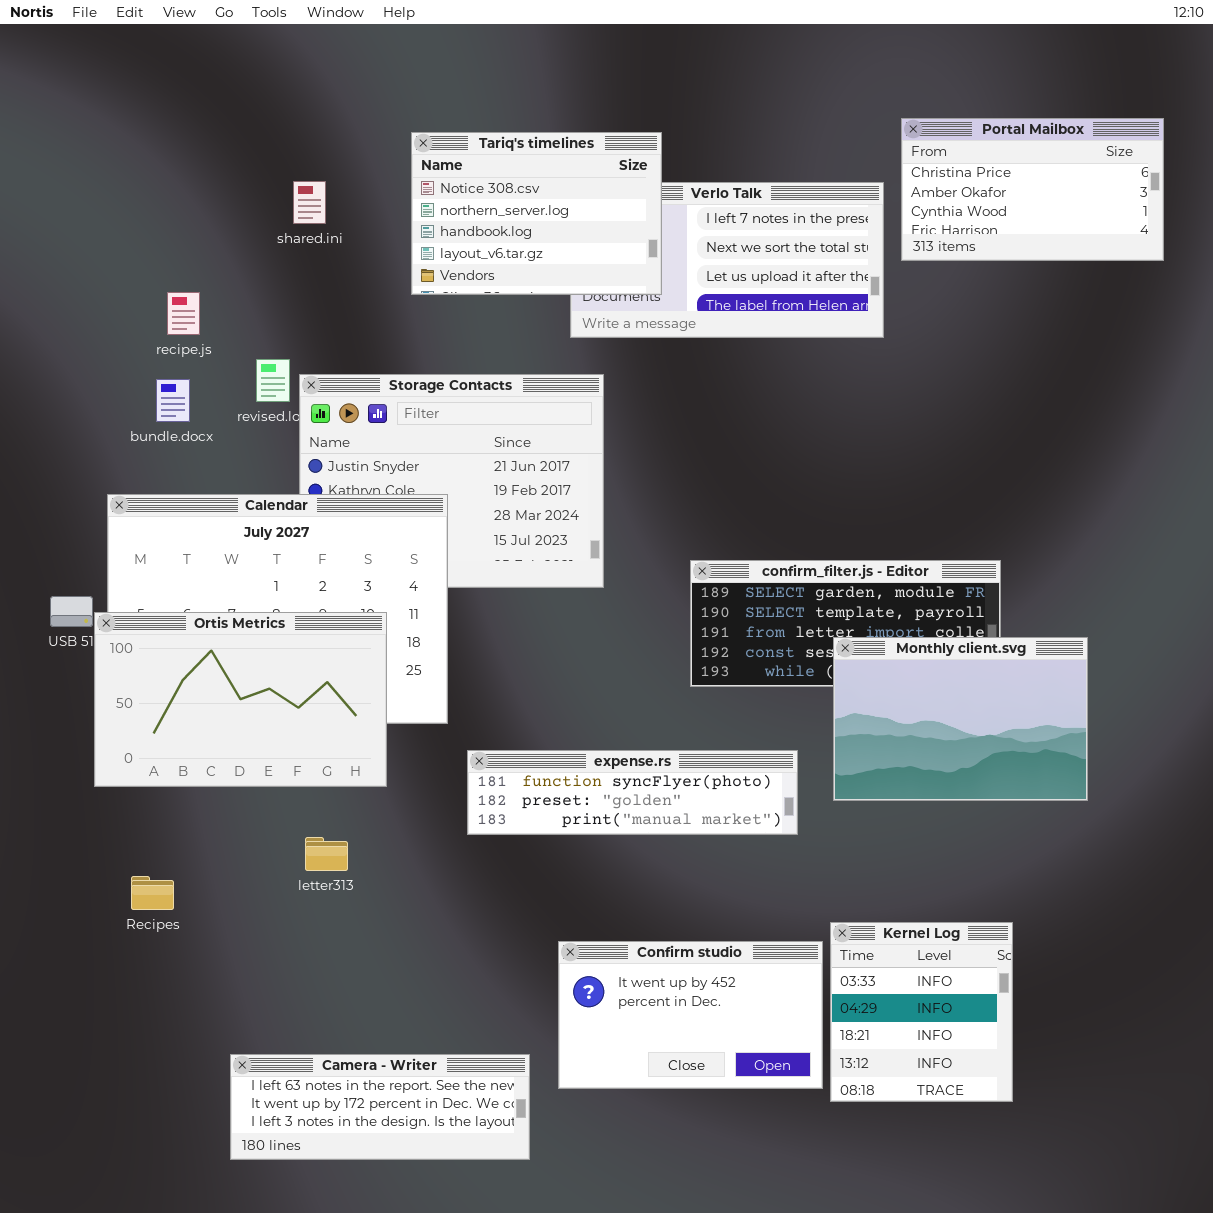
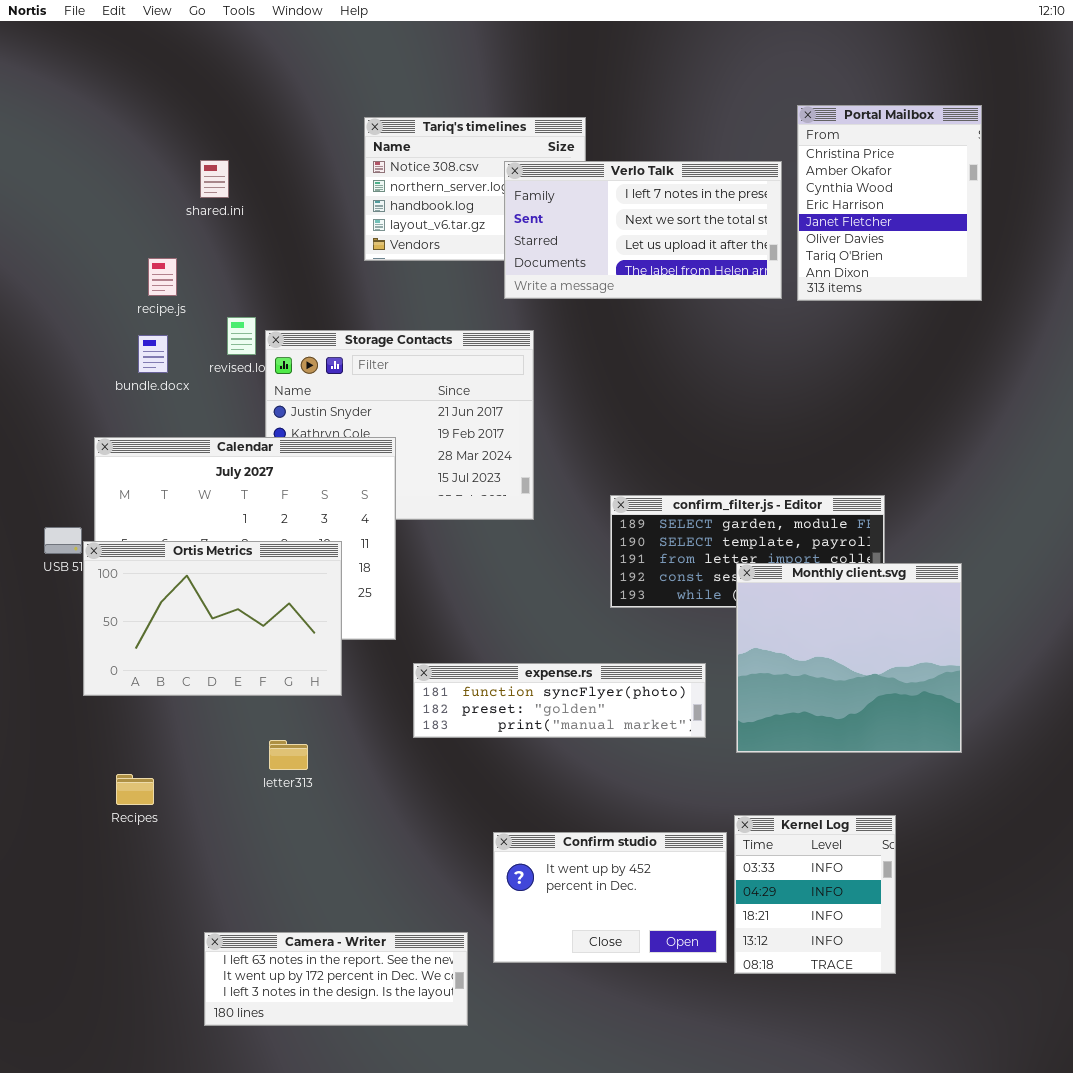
Portal Mailbox: [901,118,1164,261] -> [797,105,982,301], resized
shared.ini: [293,181,326,224] -> [200,160,229,198], moved
Verlo Talk: [570,182,884,338] -> [504,161,782,299], raised
Monthly client.svg: [833,637,1088,801] -> [736,563,962,753], resized

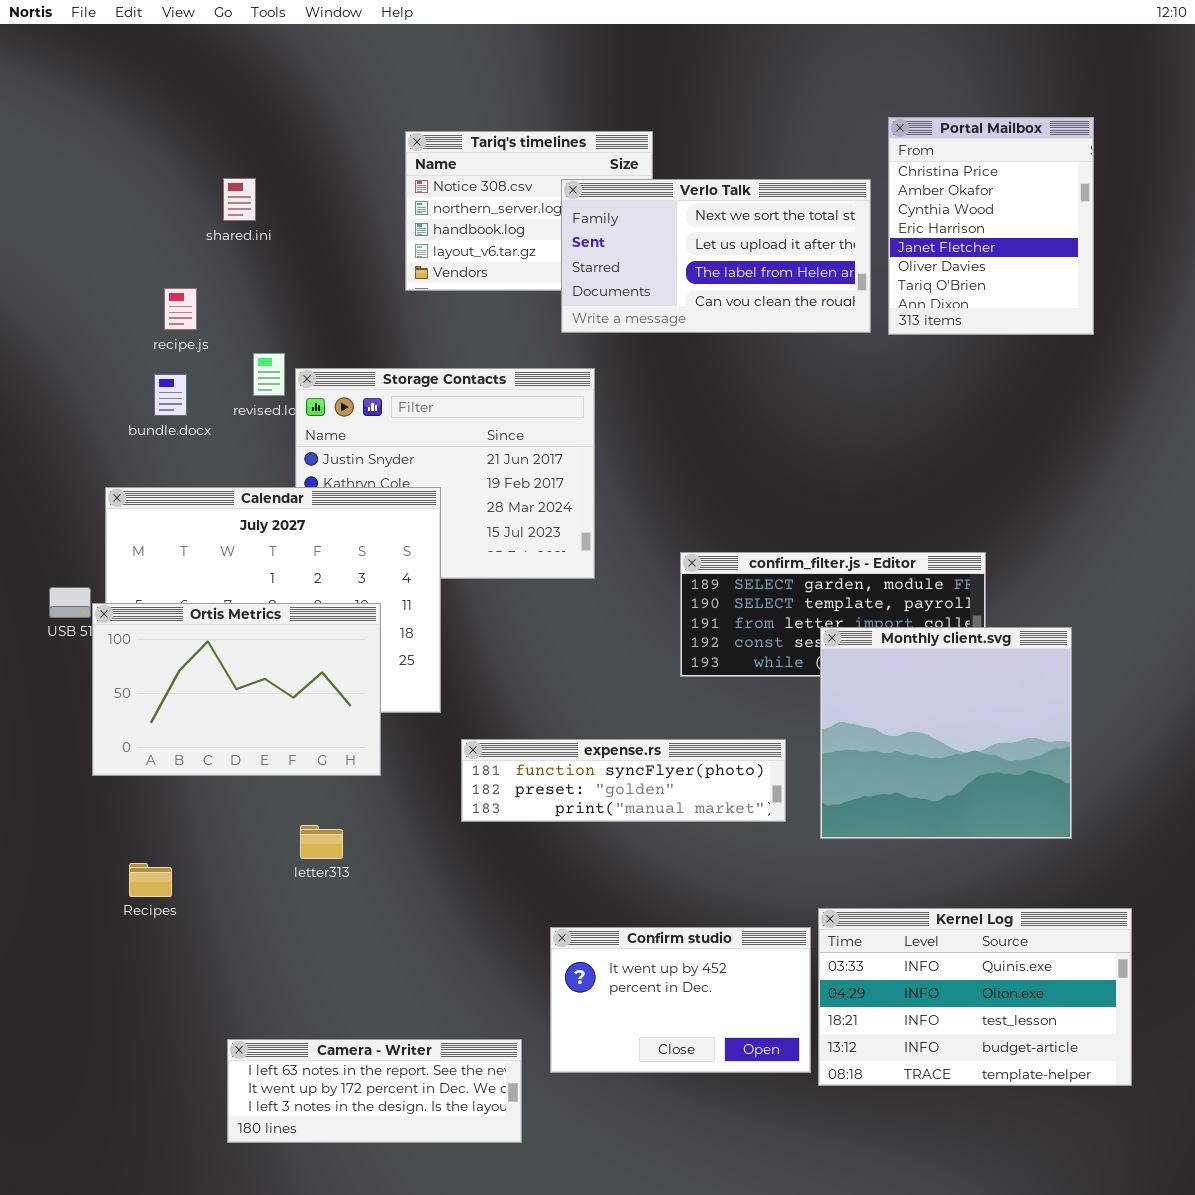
Verlo Talk: [504,161,782,299] -> [561,179,871,333], scrolled down 1 row
Kernel Log: [734,815,896,974] -> [818,908,1132,1086], resized

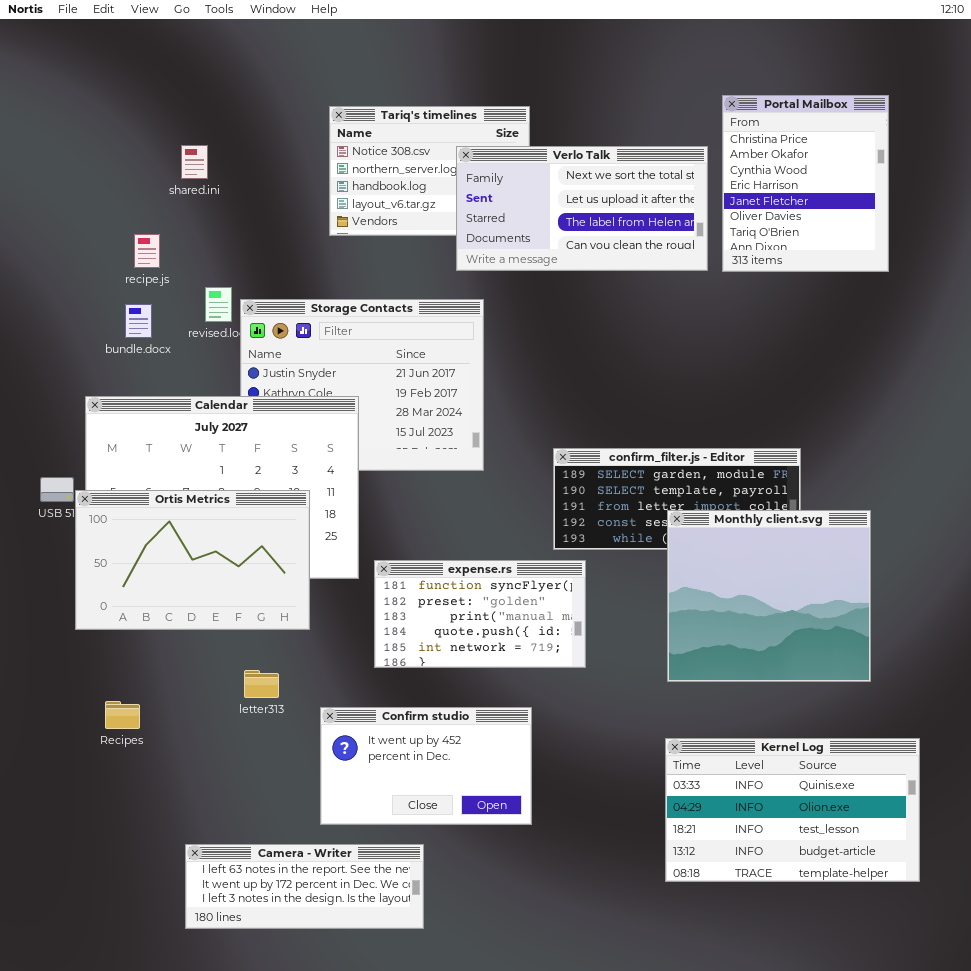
expense.rs: [461,739,786,822] -> [374,560,586,668], resized
Confirm studio: [550,927,811,1073] -> [320,707,532,825], moved

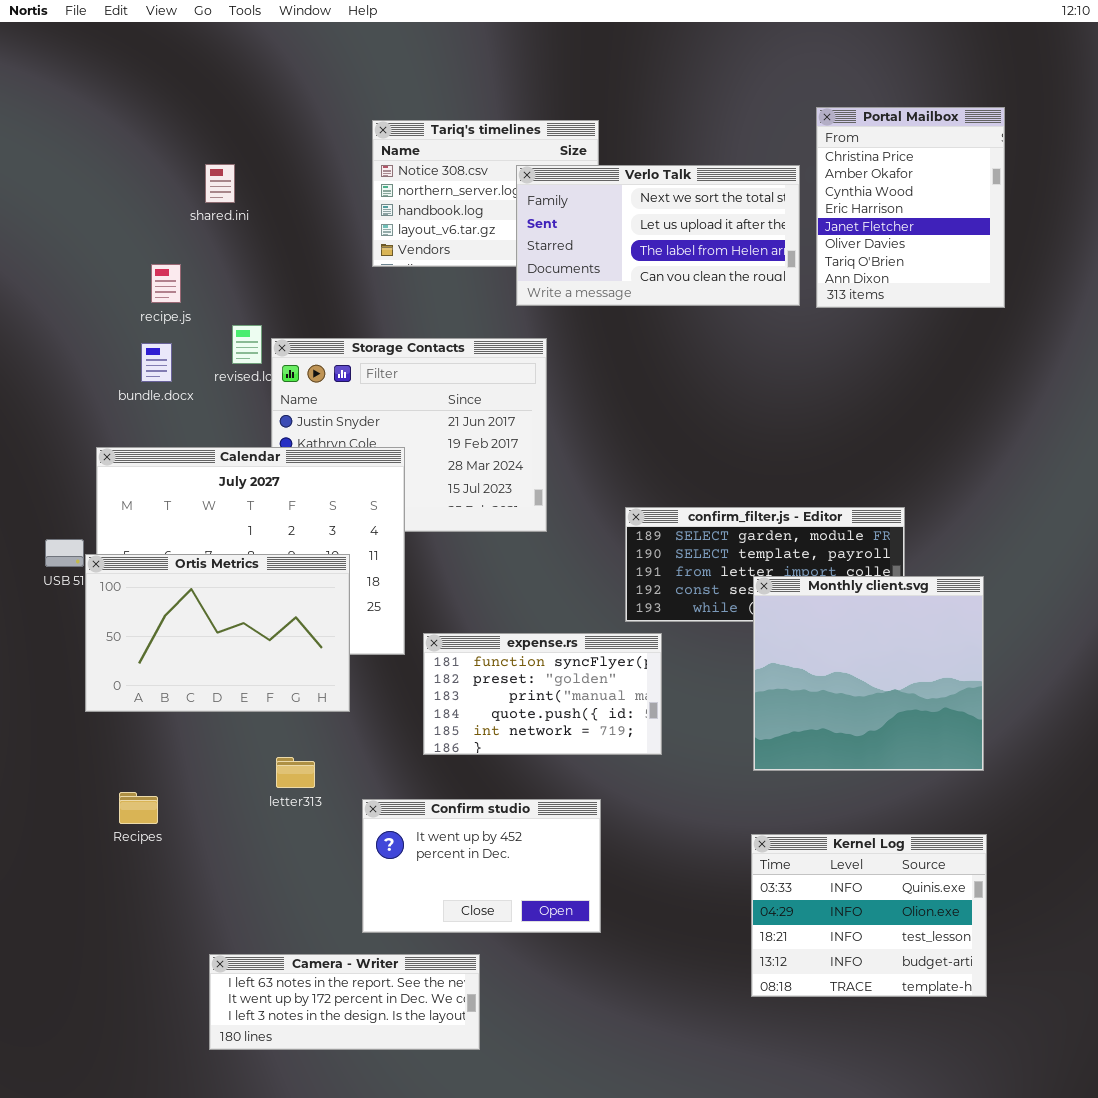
Kernel Log: [665,738,920,882] -> [751,834,987,997], resized

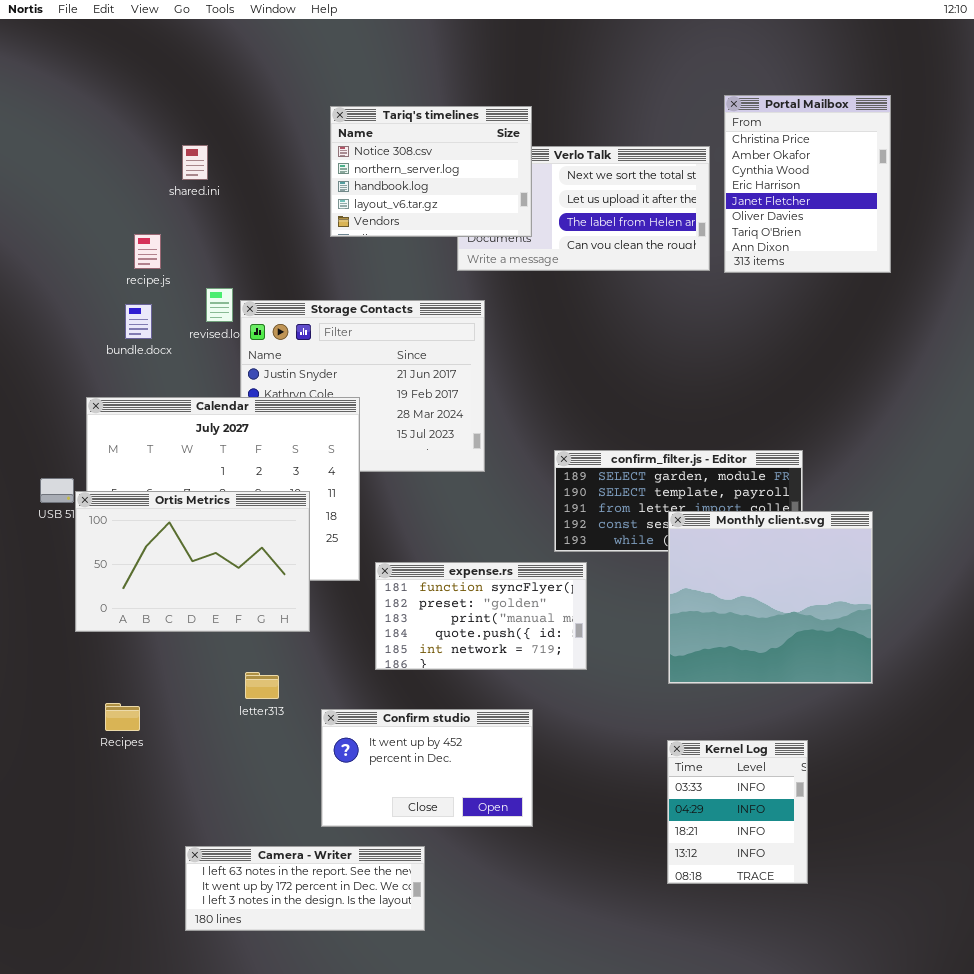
Tariq's timelines: [372,120,599,267] -> [330,106,532,237], raised
Kernel Log: [751,834,987,997] -> [667,740,808,884], resized

